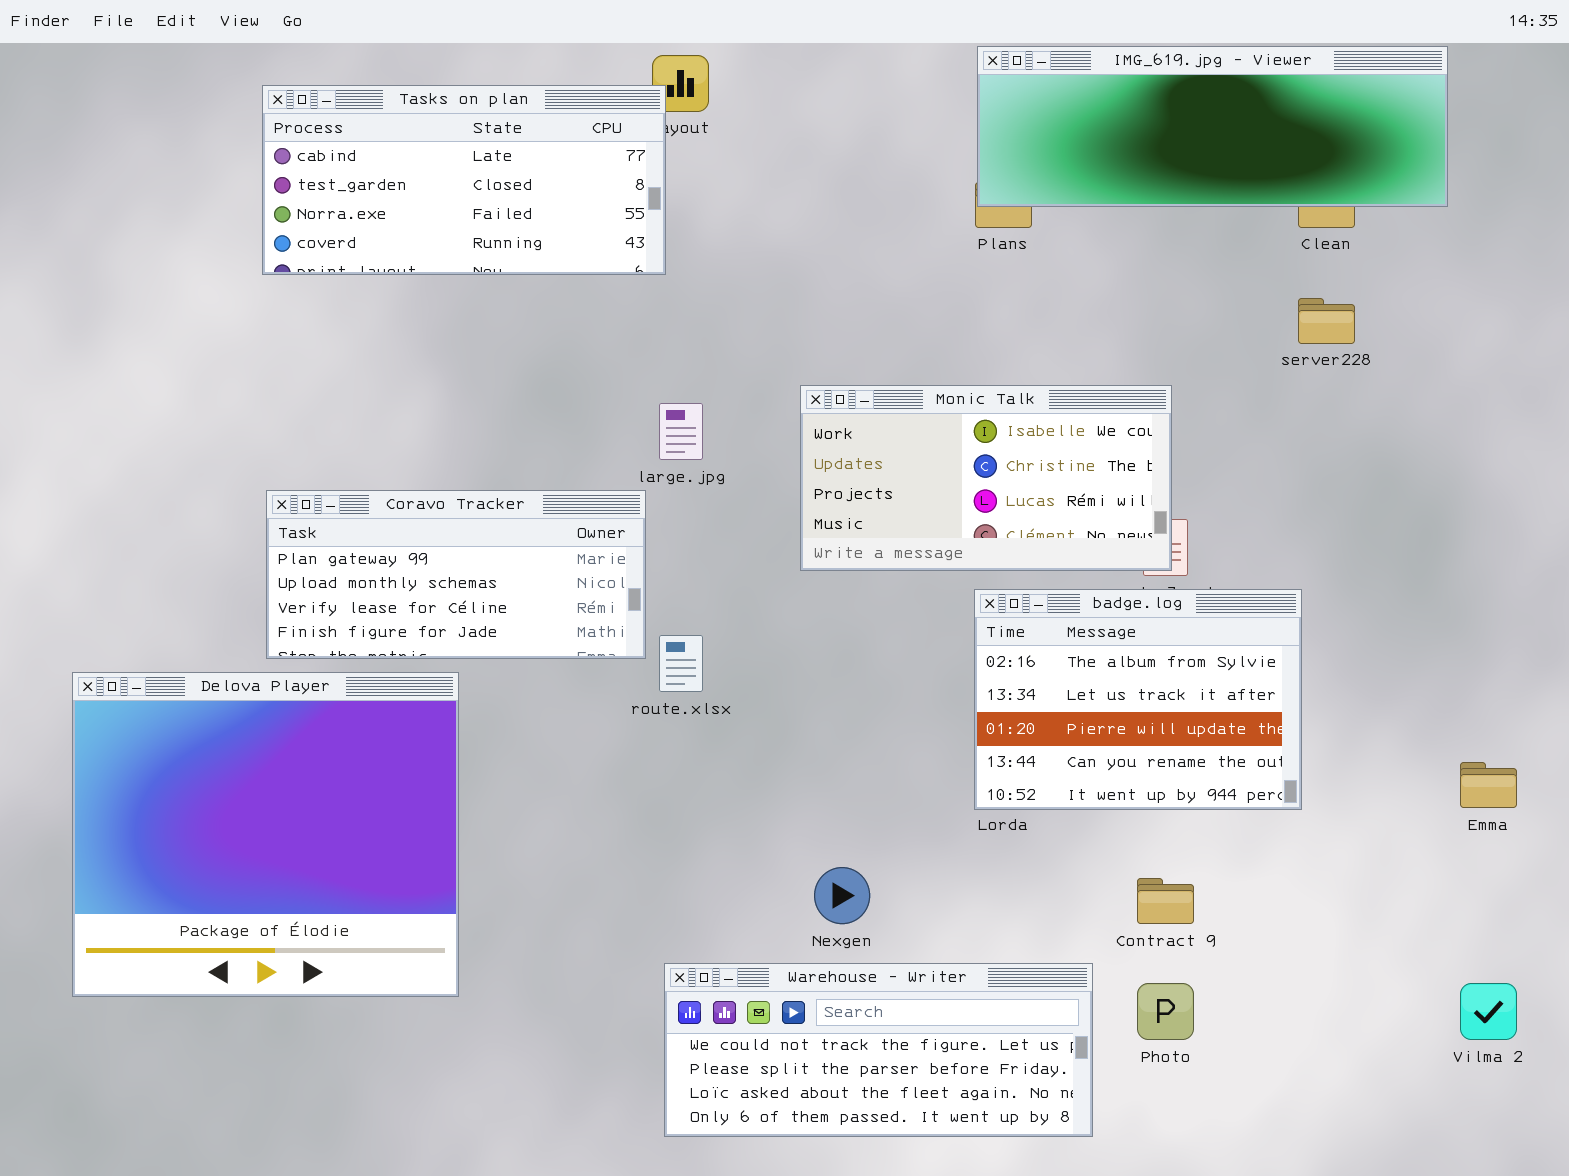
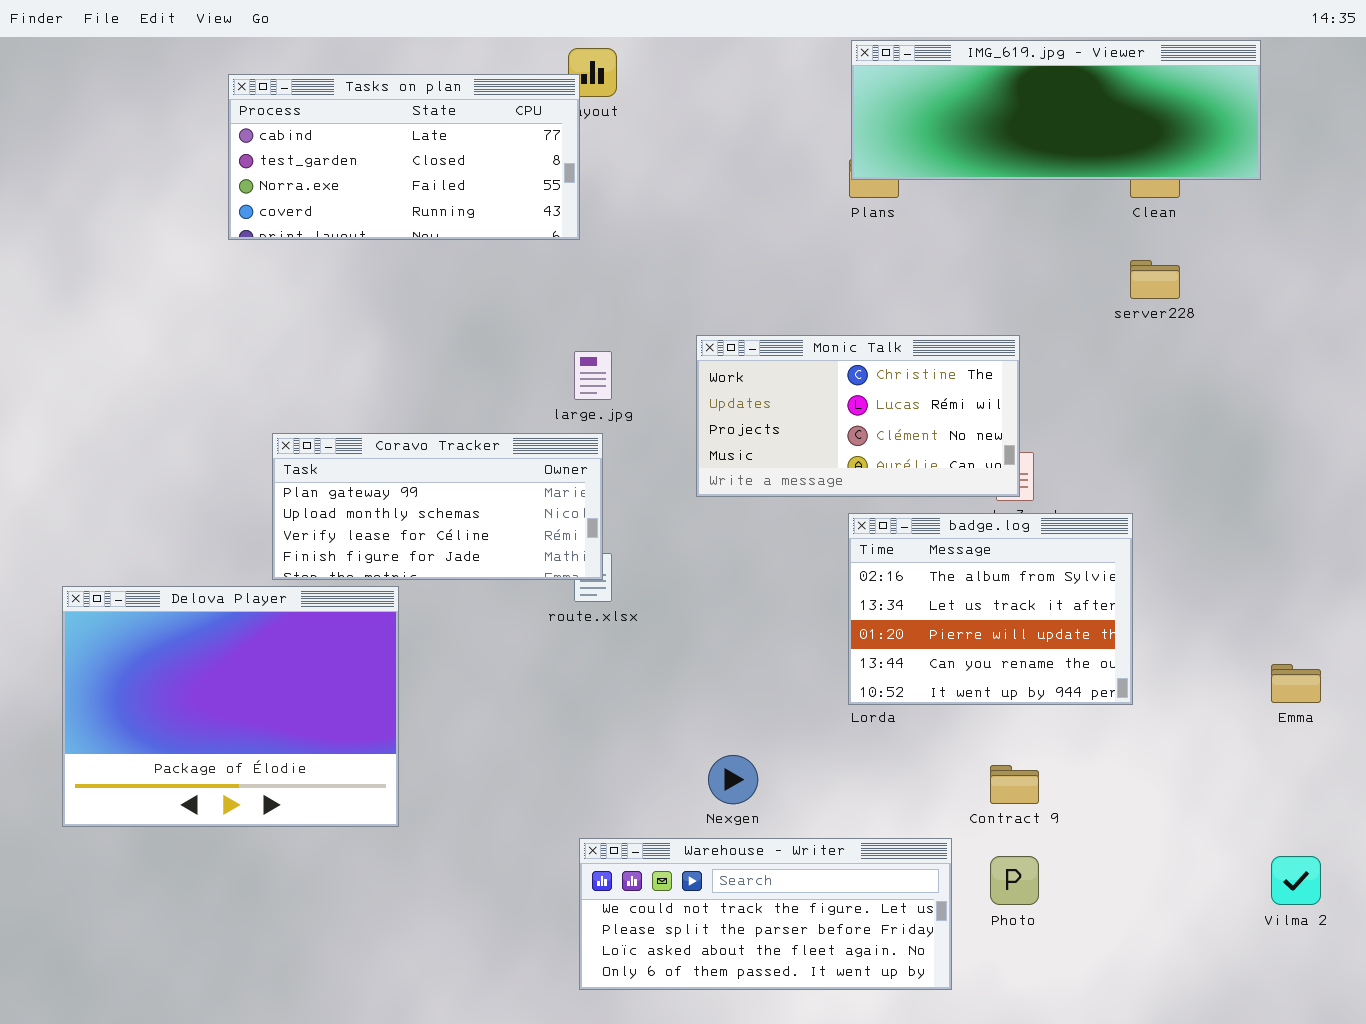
Monic Talk: [800,385,1172,571] -> [696,335,1020,497], scrolled down 1 row
Coravo Tracker: [266,490,646,659] -> [272,433,603,580], moved
Delova Player: [72,672,459,997] -> [62,586,399,827], resized

